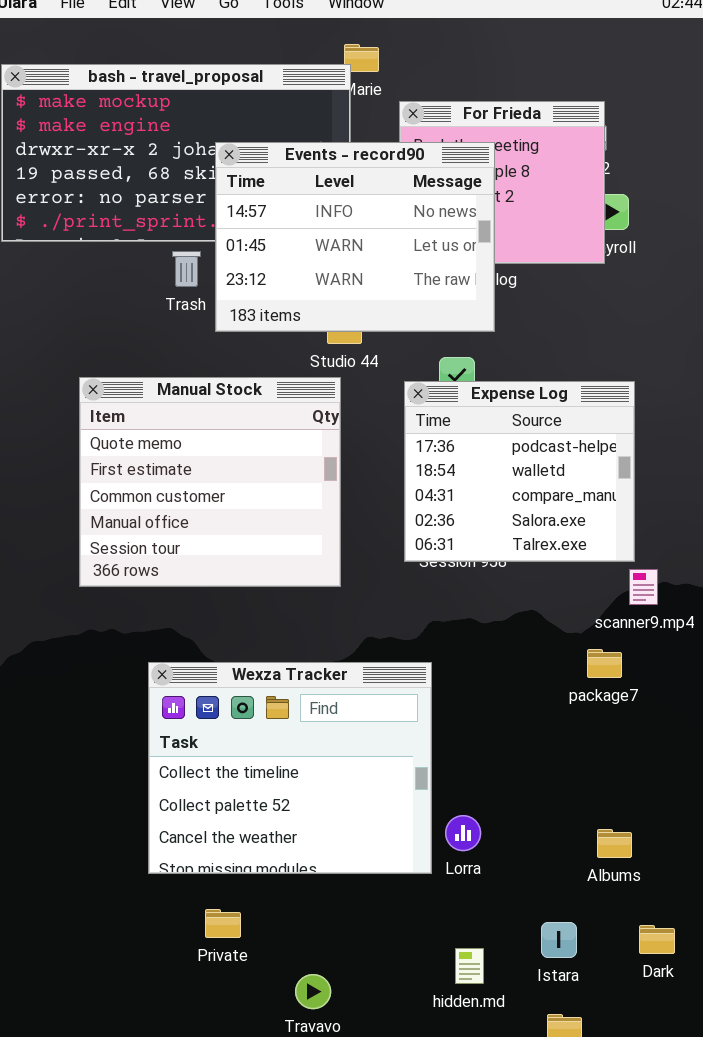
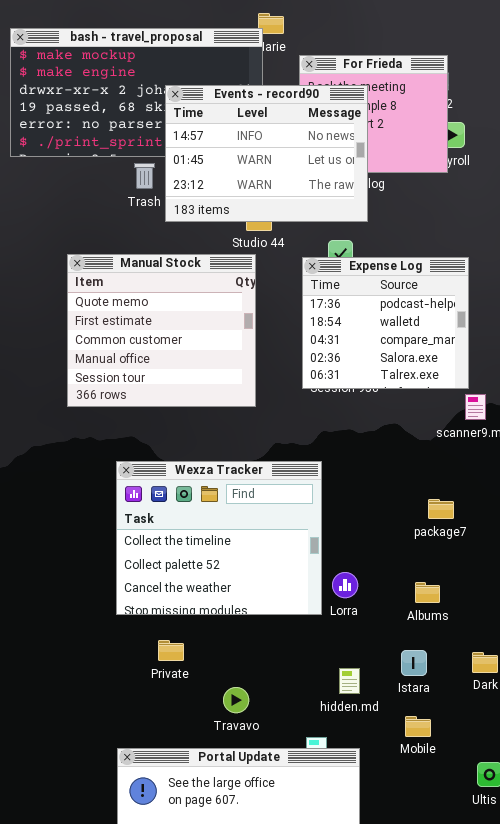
package7: [587,649,622,678] -> [428,499,454,519], moved
Albums: [597,829,632,858] -> [415,582,440,603], moved

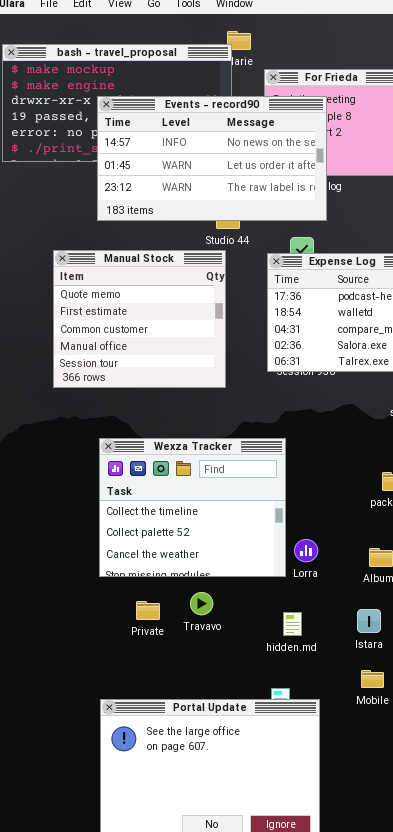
Events - record90: [165,85,368,222] -> [97,96,327,221], resized
hidden.md: [339,668,360,694] -> [283,612,302,636], moved
Travavo: [223,687,249,713] -> [190,592,213,615], moved

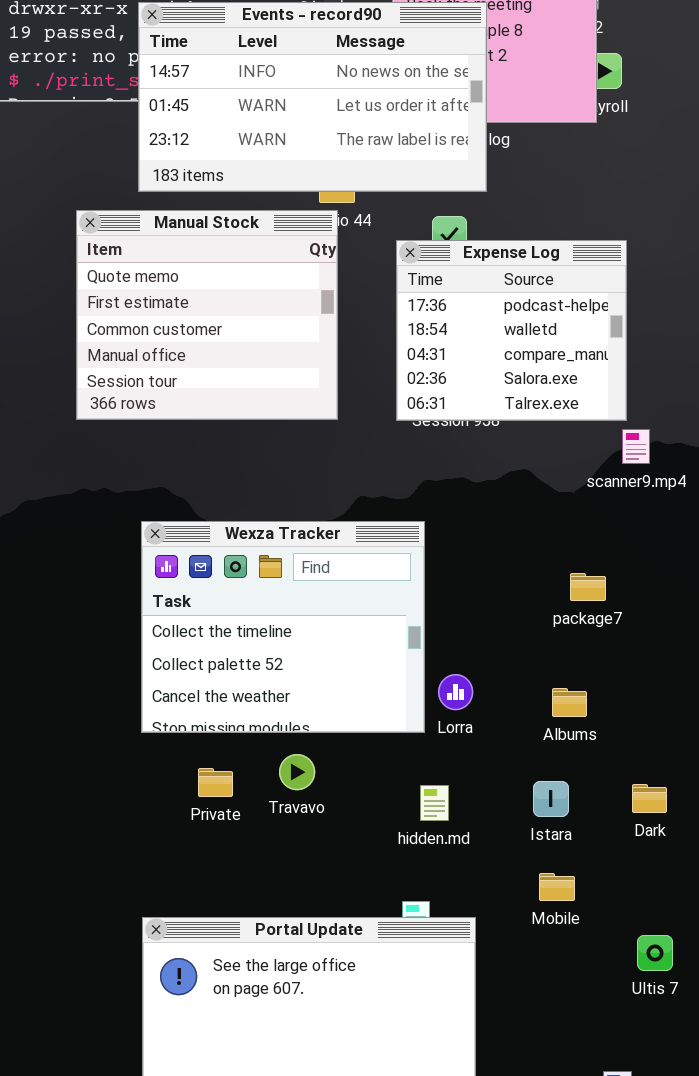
Manual Stock: [53,250,226,388] -> [76,210,338,420], moved

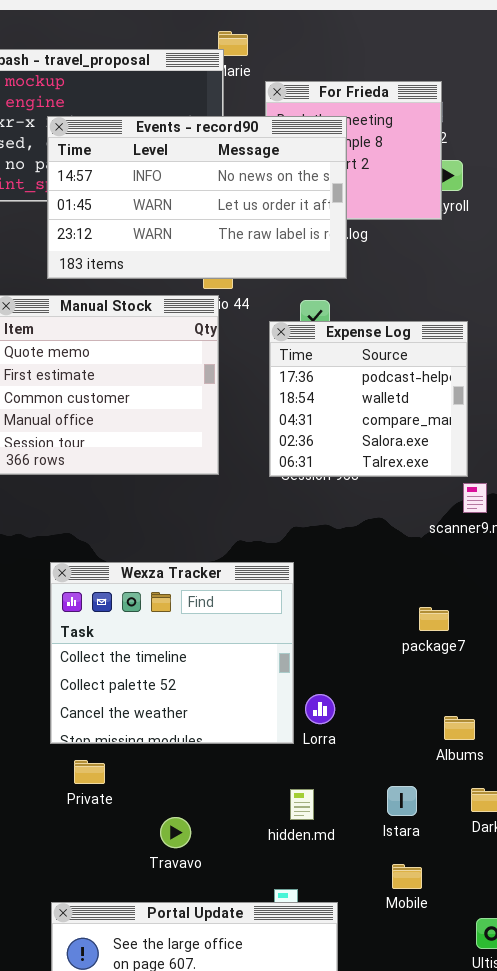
Albums: [552,688,587,717] -> [444,716,475,740], moved
Travavo: [279,754,315,790] -> [160,817,191,848], moved
Private: [198,768,233,797] -> [74,760,105,784], moved

